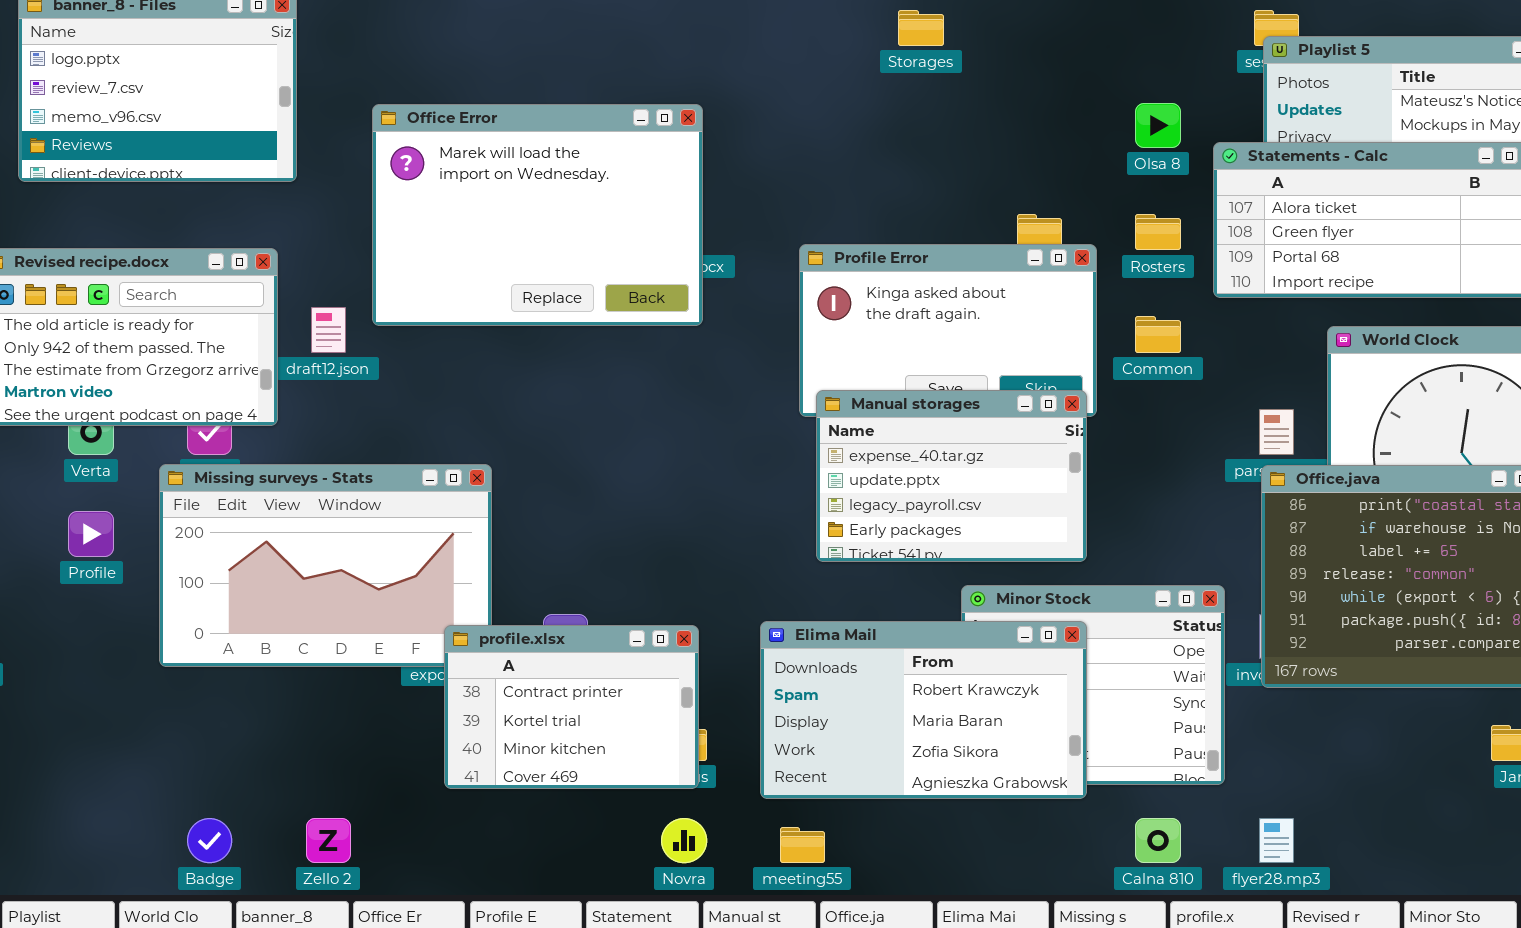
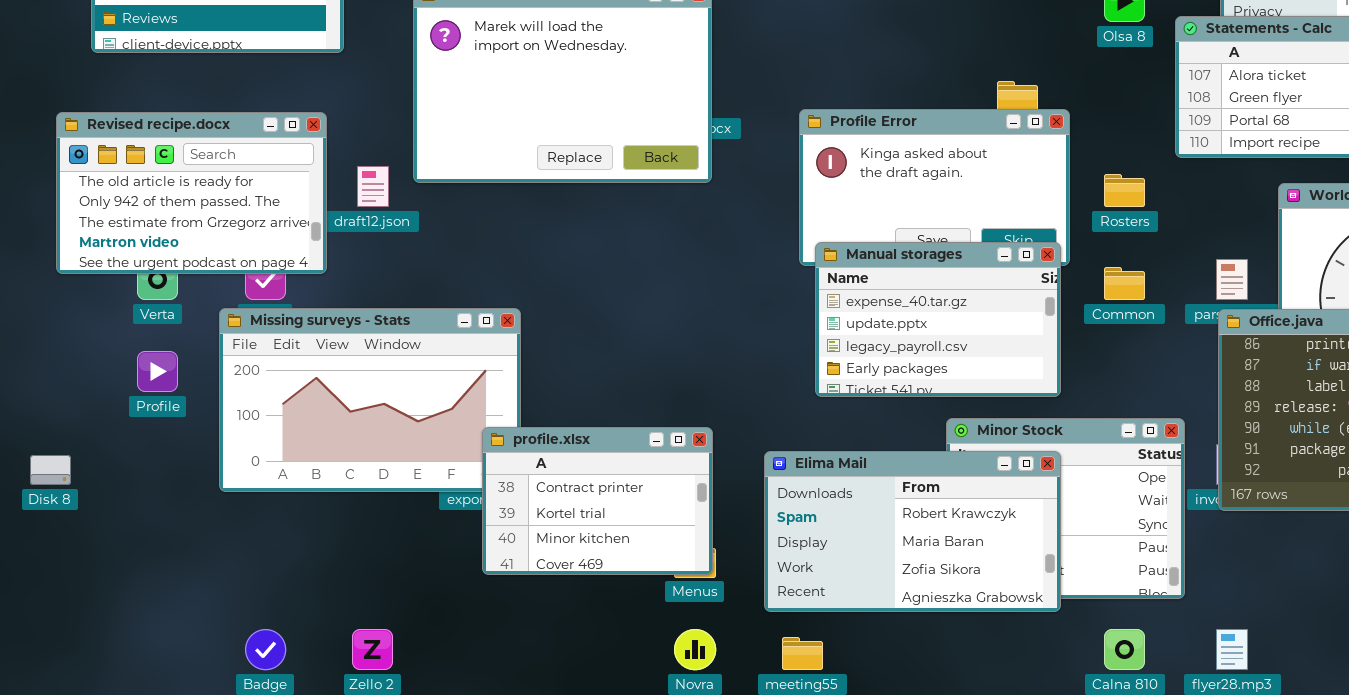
Rosters: [1135,214,1181,250] -> [1104,174,1145,207], moved
Common: [1135,316,1181,353] -> [1104,267,1145,300], moved
profile.xlsx: [444,625,699,789] -> [482,427,713,575], moved

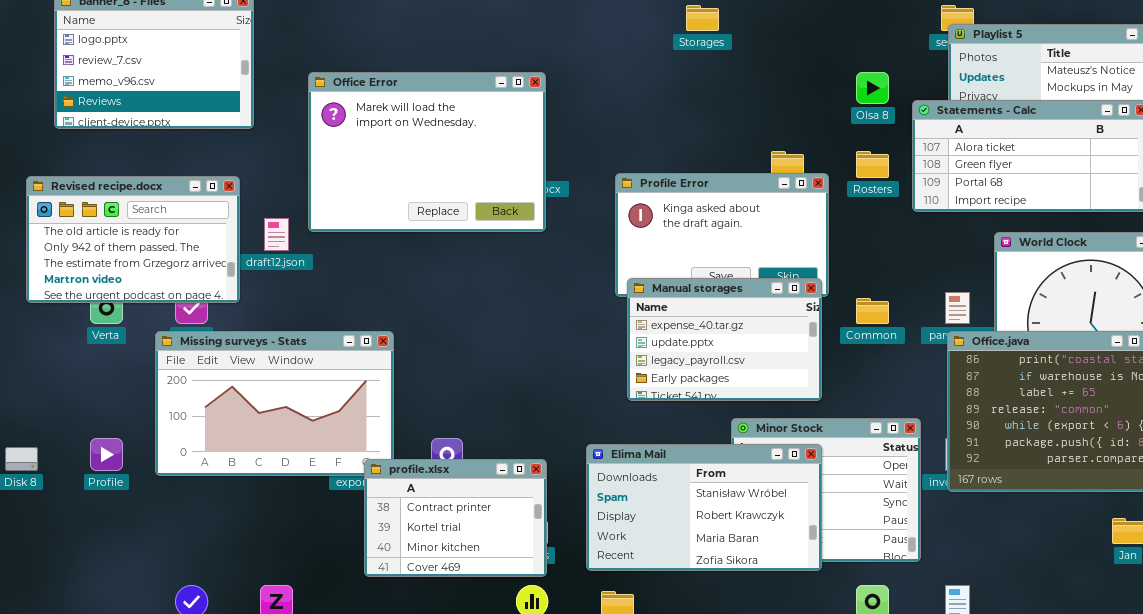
Rosters: [1104,174,1145,207] -> [856,151,889,178], moved
Profile: [137,351,178,392] -> [90,438,123,471], moved
profile.xlsx: [482,427,713,575] -> [364,459,547,577], moved
Elima Mail: [764,451,1061,612] -> [586,444,822,571], scrolled up 1 row

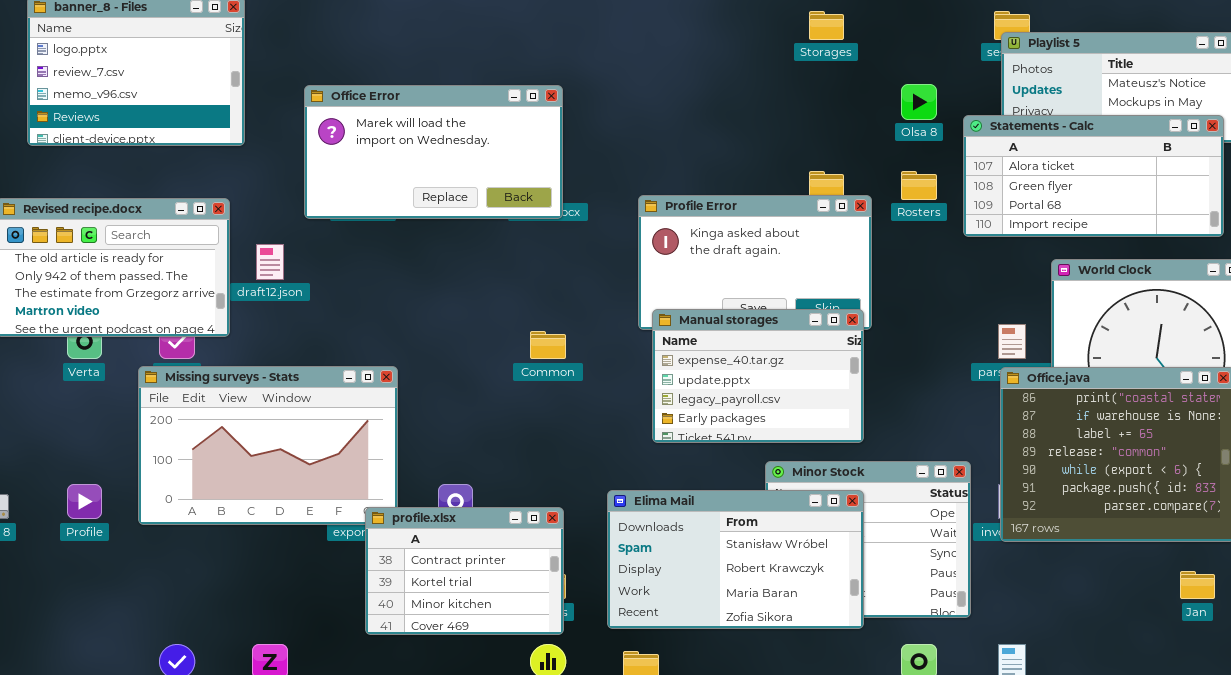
Storages: [686,5,719,31] -> [809,11,844,40], moved
Office Error: [308,72,546,232] -> [304,85,563,219], resized
Common: [856,298,889,324] -> [530,331,566,359], moved

